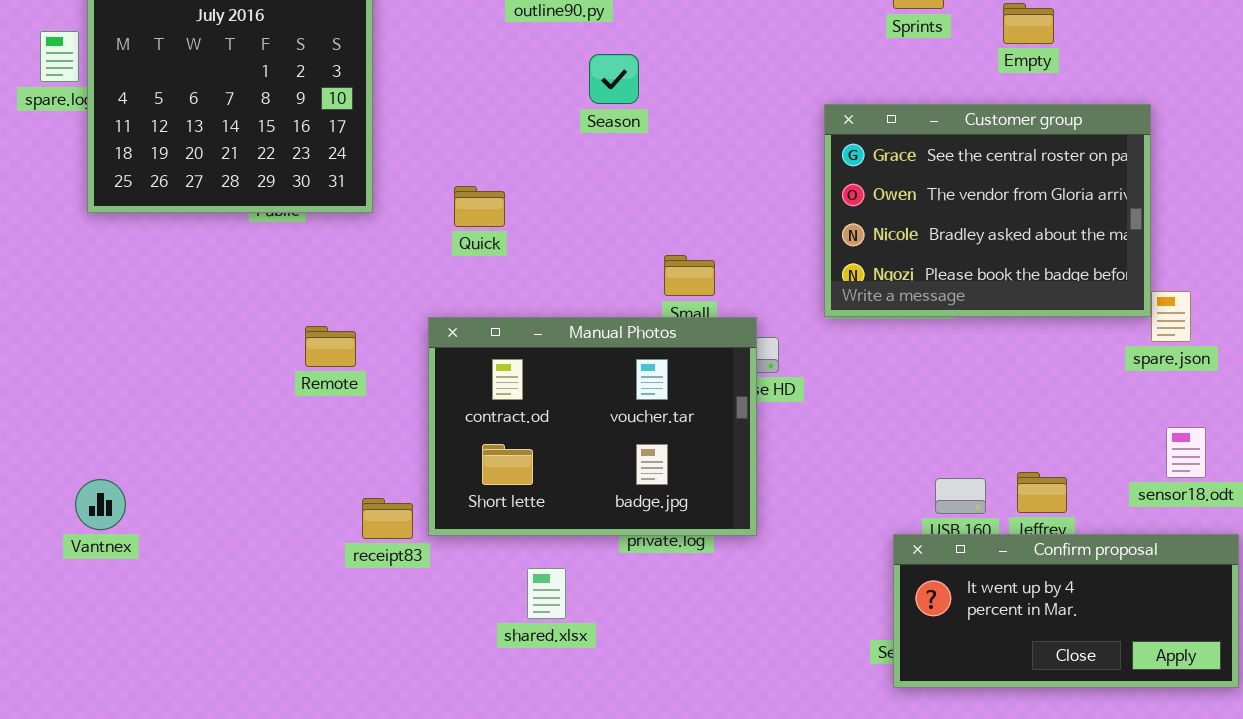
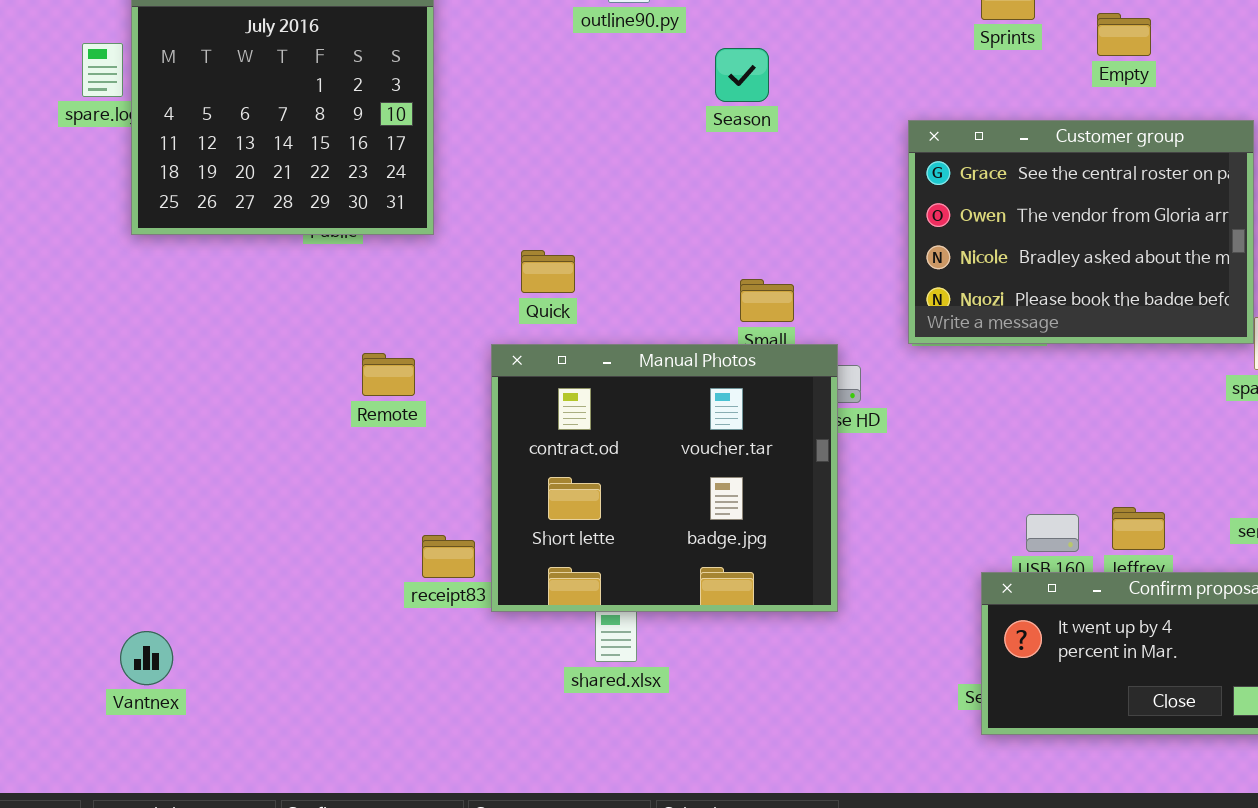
Season: [589,54,639,104] -> [715,48,769,102], moved
Quick: [454,186,505,227] -> [521,250,575,293], moved
Manual Photos: [428,317,757,536] -> [491,344,838,612], resized
Vantnex: [75,479,126,530] -> [120,631,173,685], moved

